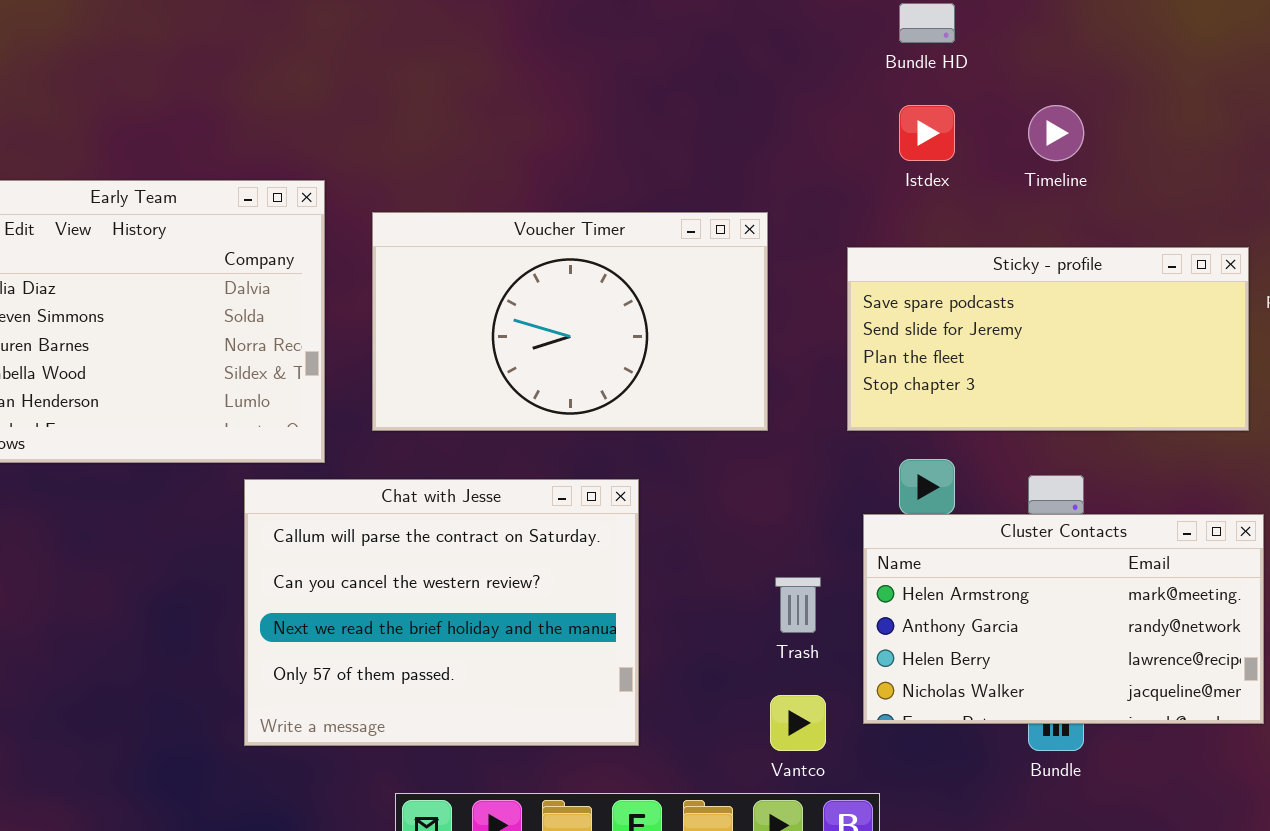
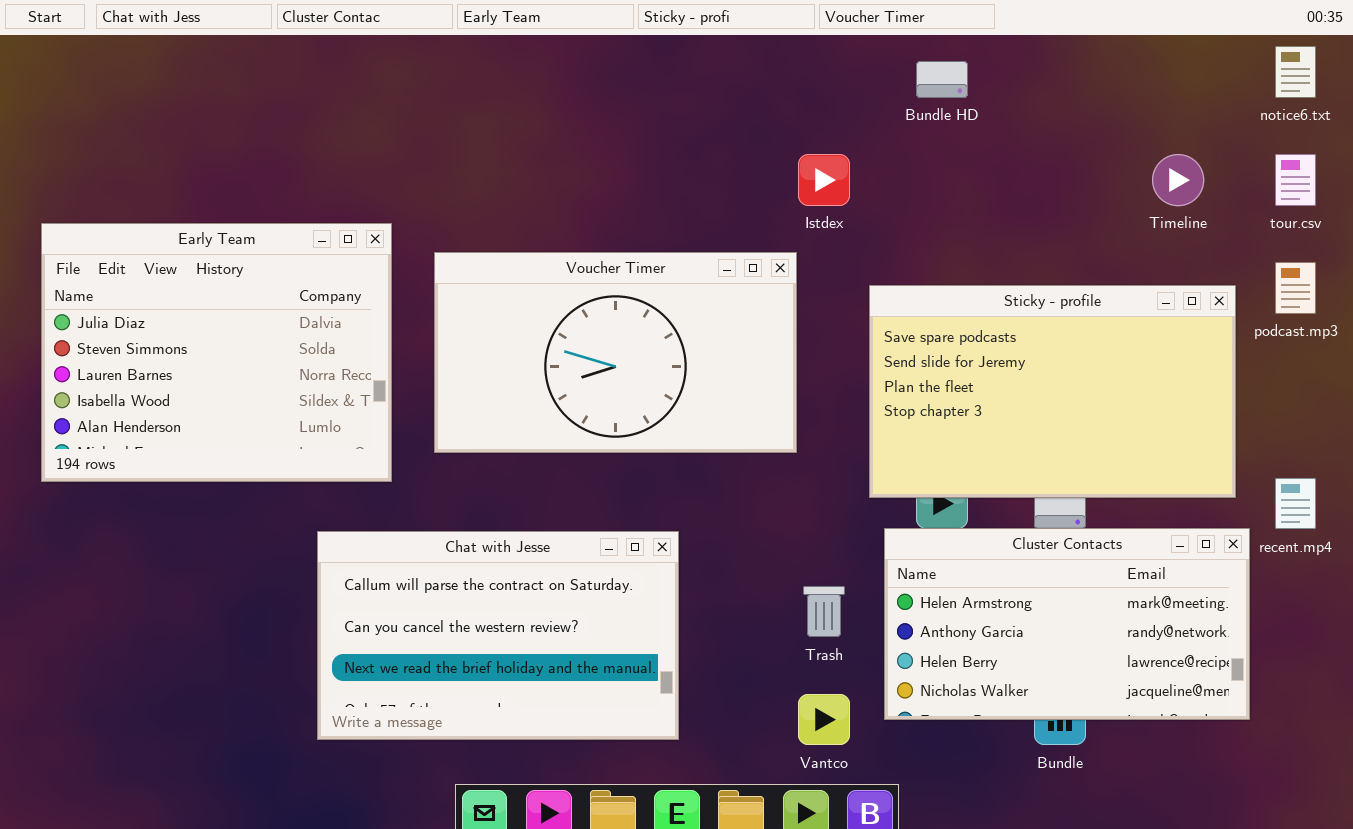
Istdex: [899,105,955,161] -> [798,154,850,206], moved
Timeline: [1028,105,1084,161] -> [1152,154,1204,206], moved
Sticky - profile: [847,247,1249,431] -> [869,285,1236,498], resized
Chat with Jesse: [244,479,639,746] -> [317,531,679,740], resized

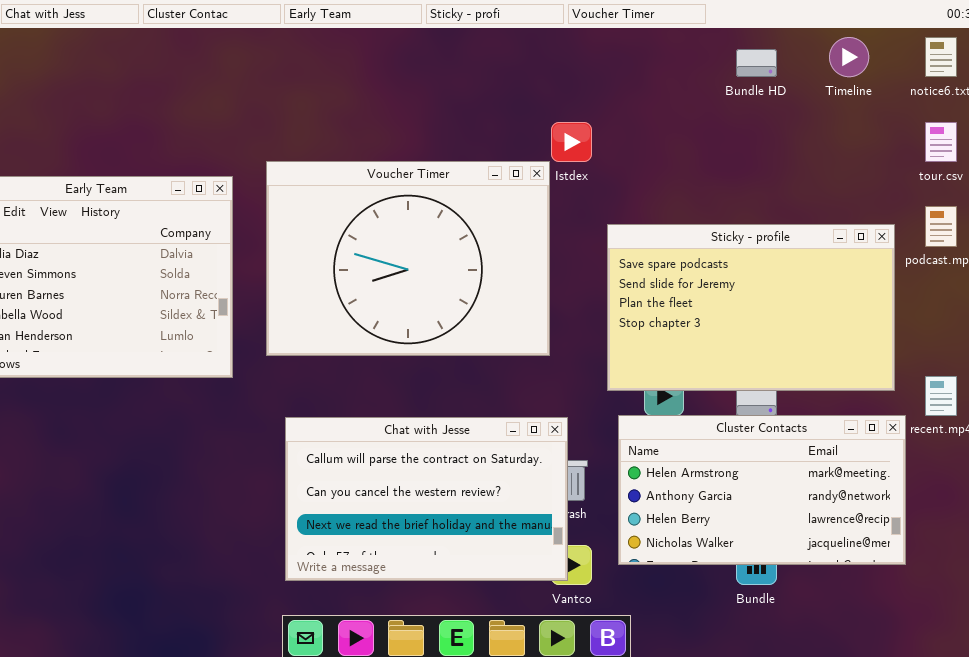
Bundle HD: [916,61,968,98] -> [736,49,777,77], moved
Timeline: [1152,154,1204,206] -> [829,37,869,77], moved
Voucher Timer: [434,252,797,453] -> [266,161,550,356], resized
Chat with Jesse: [317,531,679,740] -> [285,417,568,581], moved

